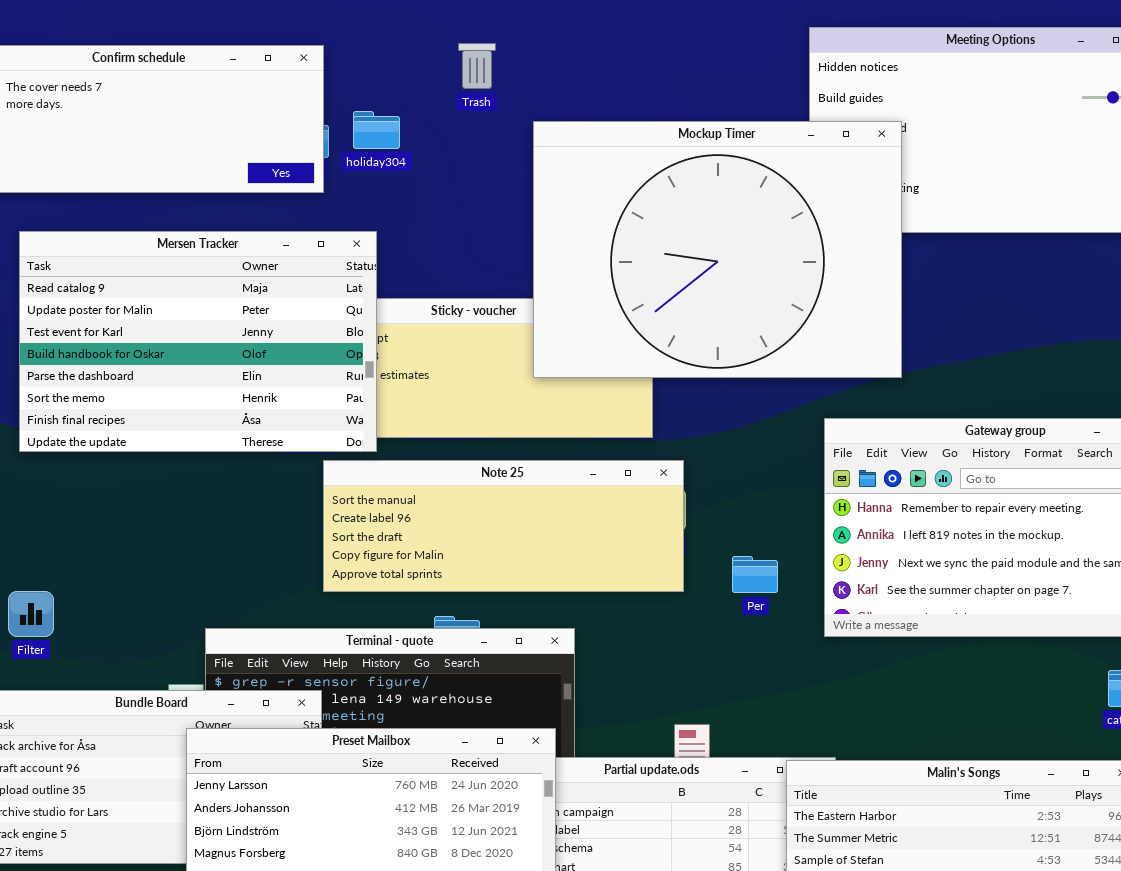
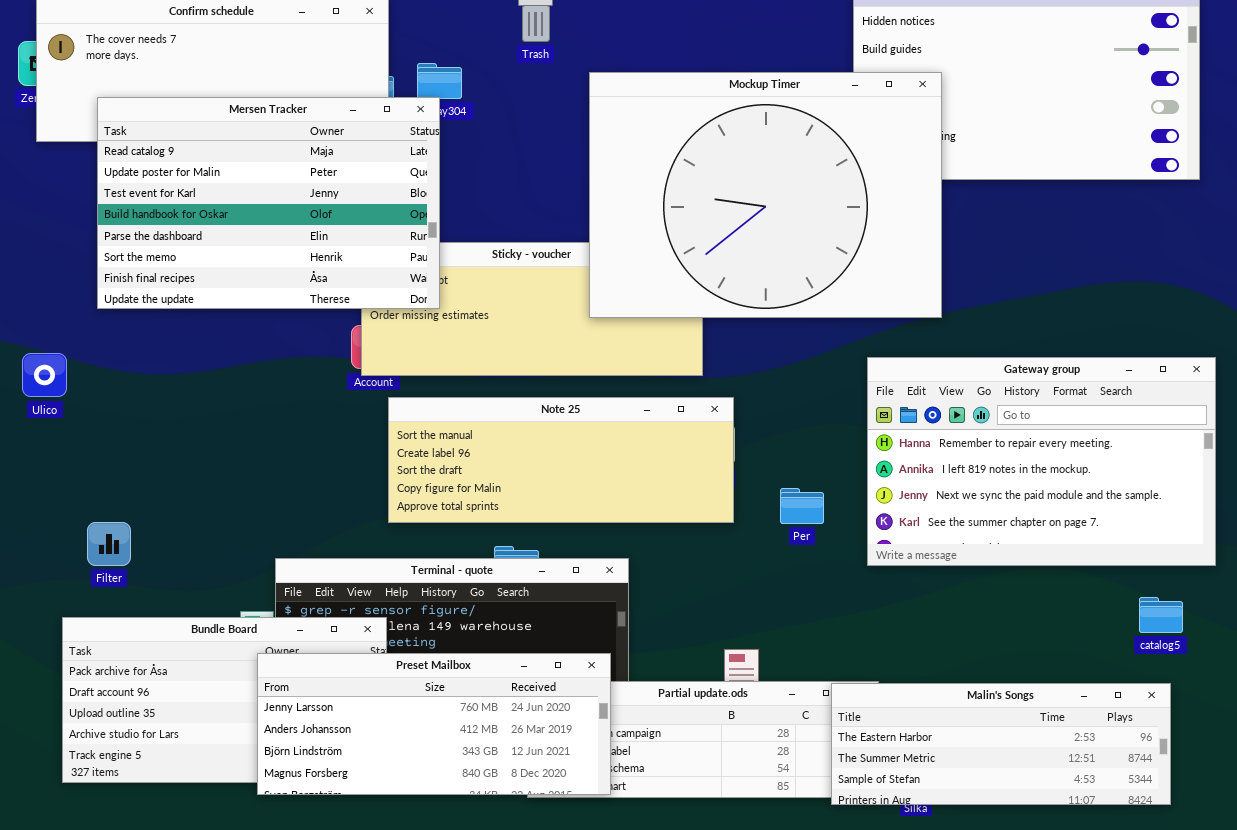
Mersen Tracker: [19,231,377,452] -> [97,97,440,309], moved

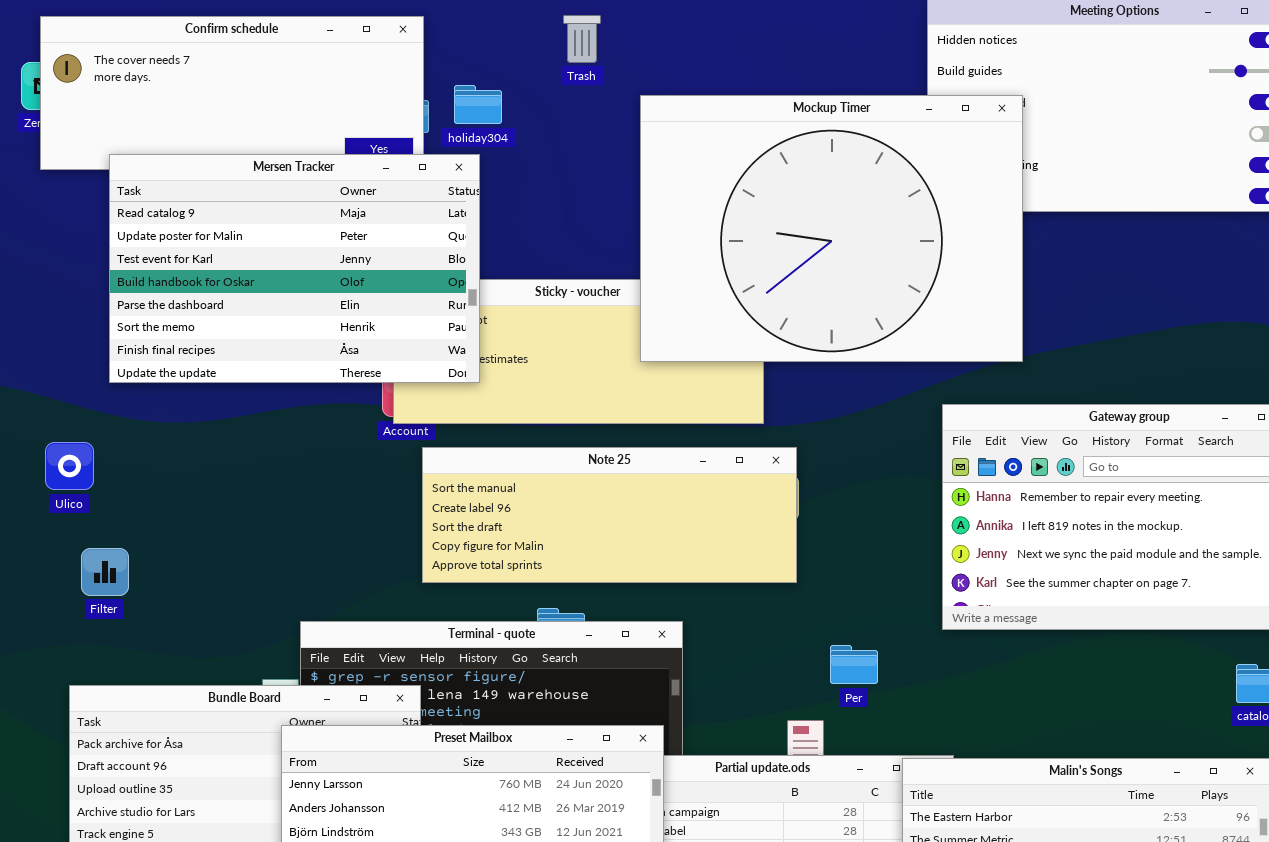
Mersen Tracker: [97,97,440,309] -> [109,154,480,383], moved
Ulico: [22,353,67,397] -> [45,442,94,490], moved
Per: [780,488,824,524] -> [830,645,878,684], moved
Filter: [87,522,131,566] -> [81,548,129,596], moved

